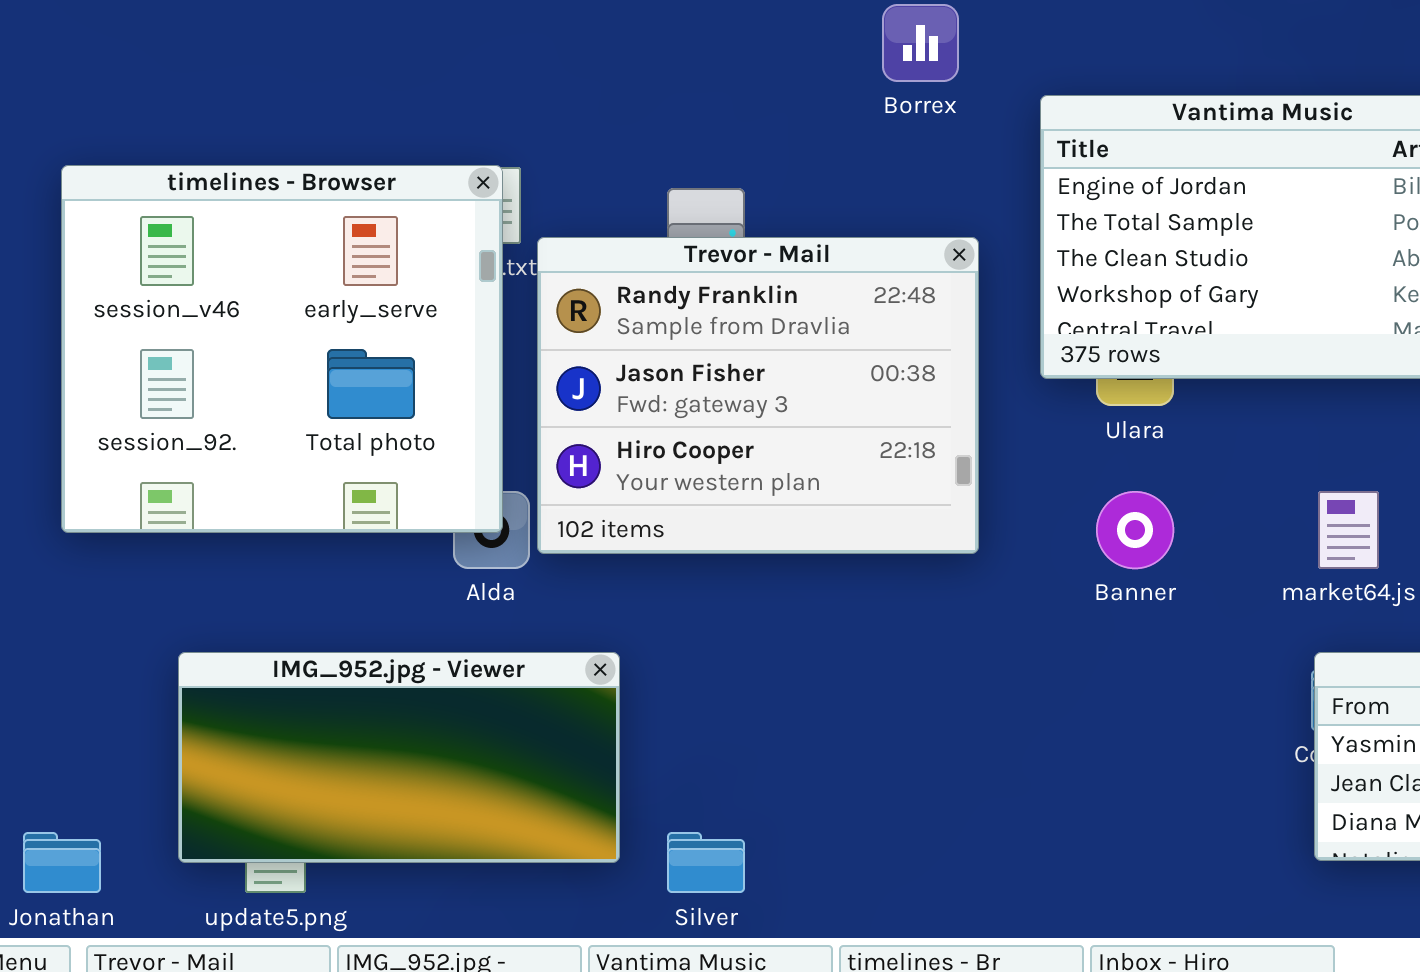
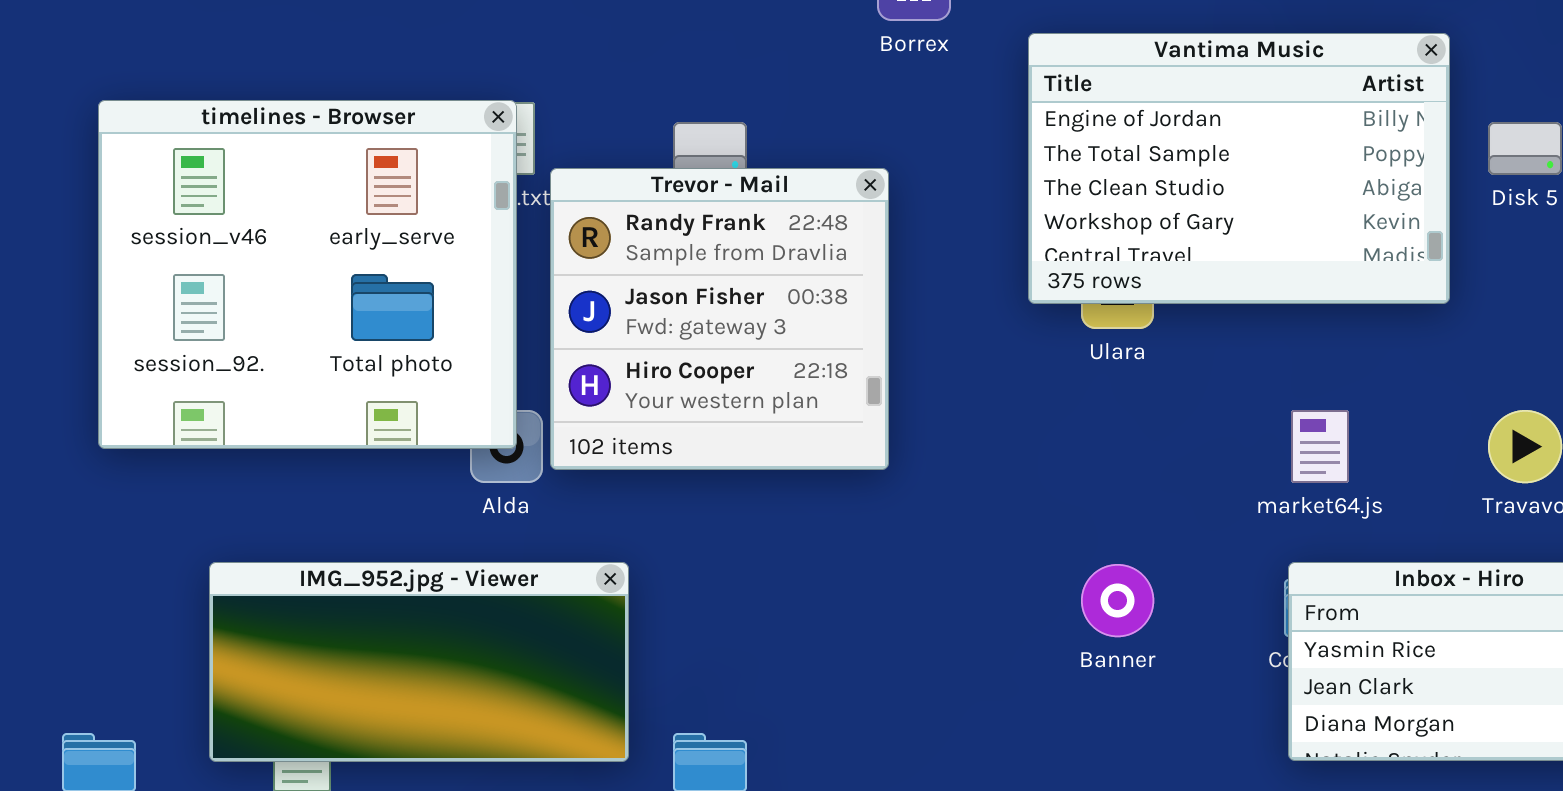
Trevor - Mail: [537,237,979,554] -> [550,168,889,470], resized
Banner: [1096,491,1174,569] -> [1081,564,1154,637], moved

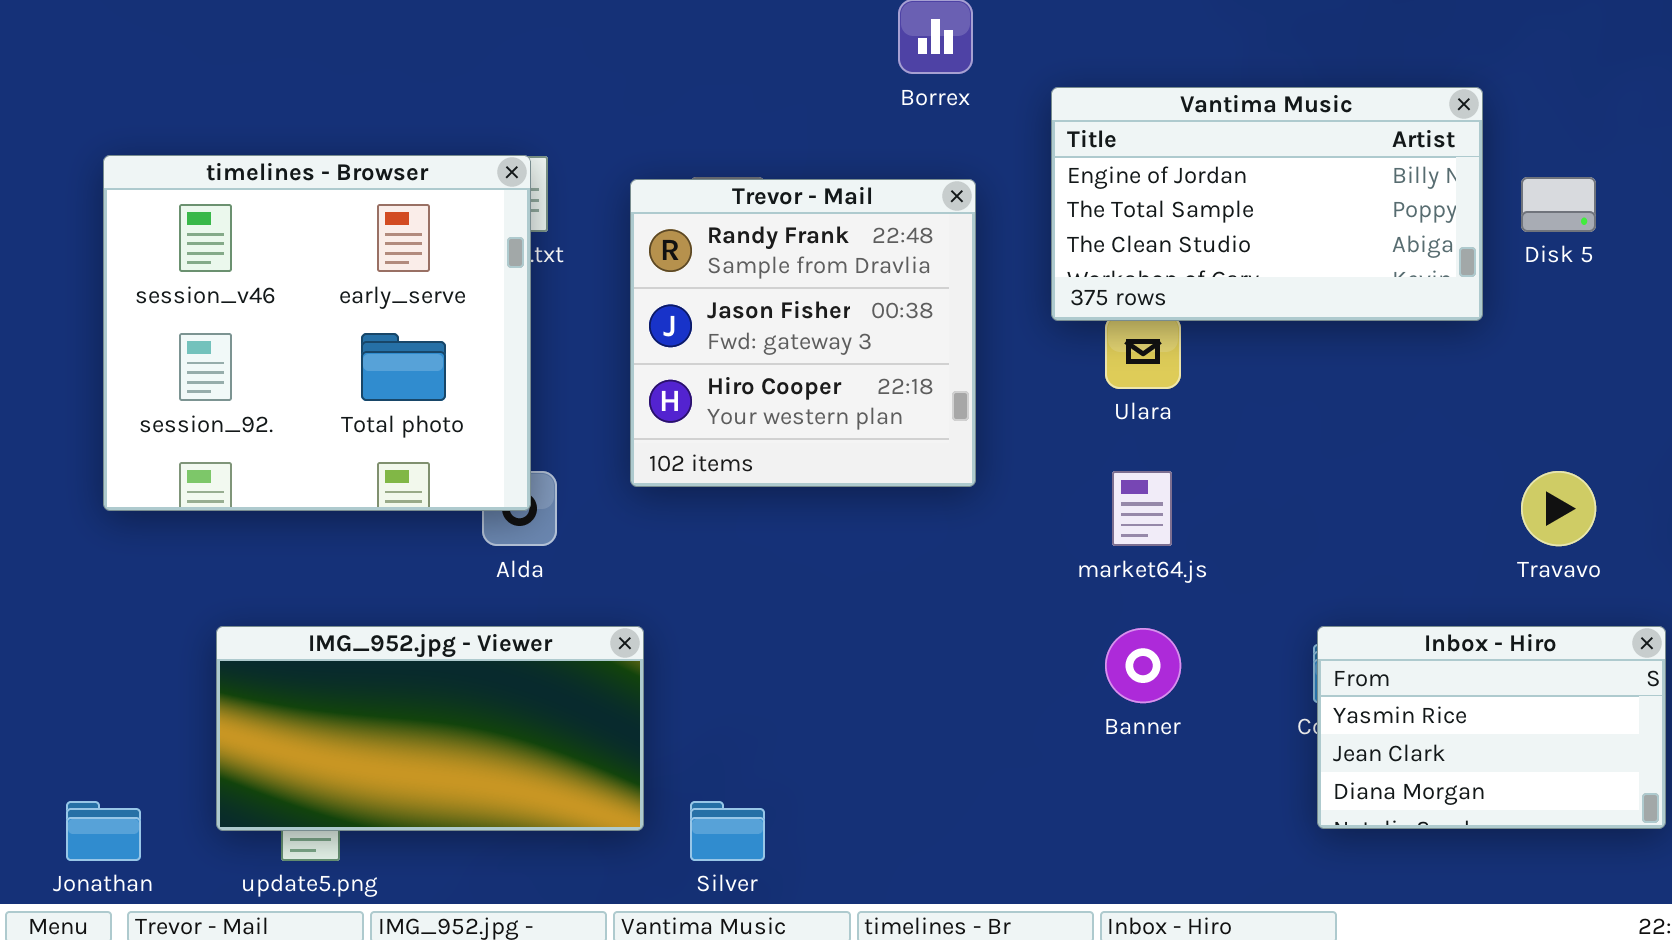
Vantima Music: [1028,33,1450,304] -> [1051,87,1483,321], resized
Trevor - Mail: [550,168,889,470] -> [630,179,976,487], moved
market64.js: [1291,410,1349,483] -> [1112,471,1172,546], moved

